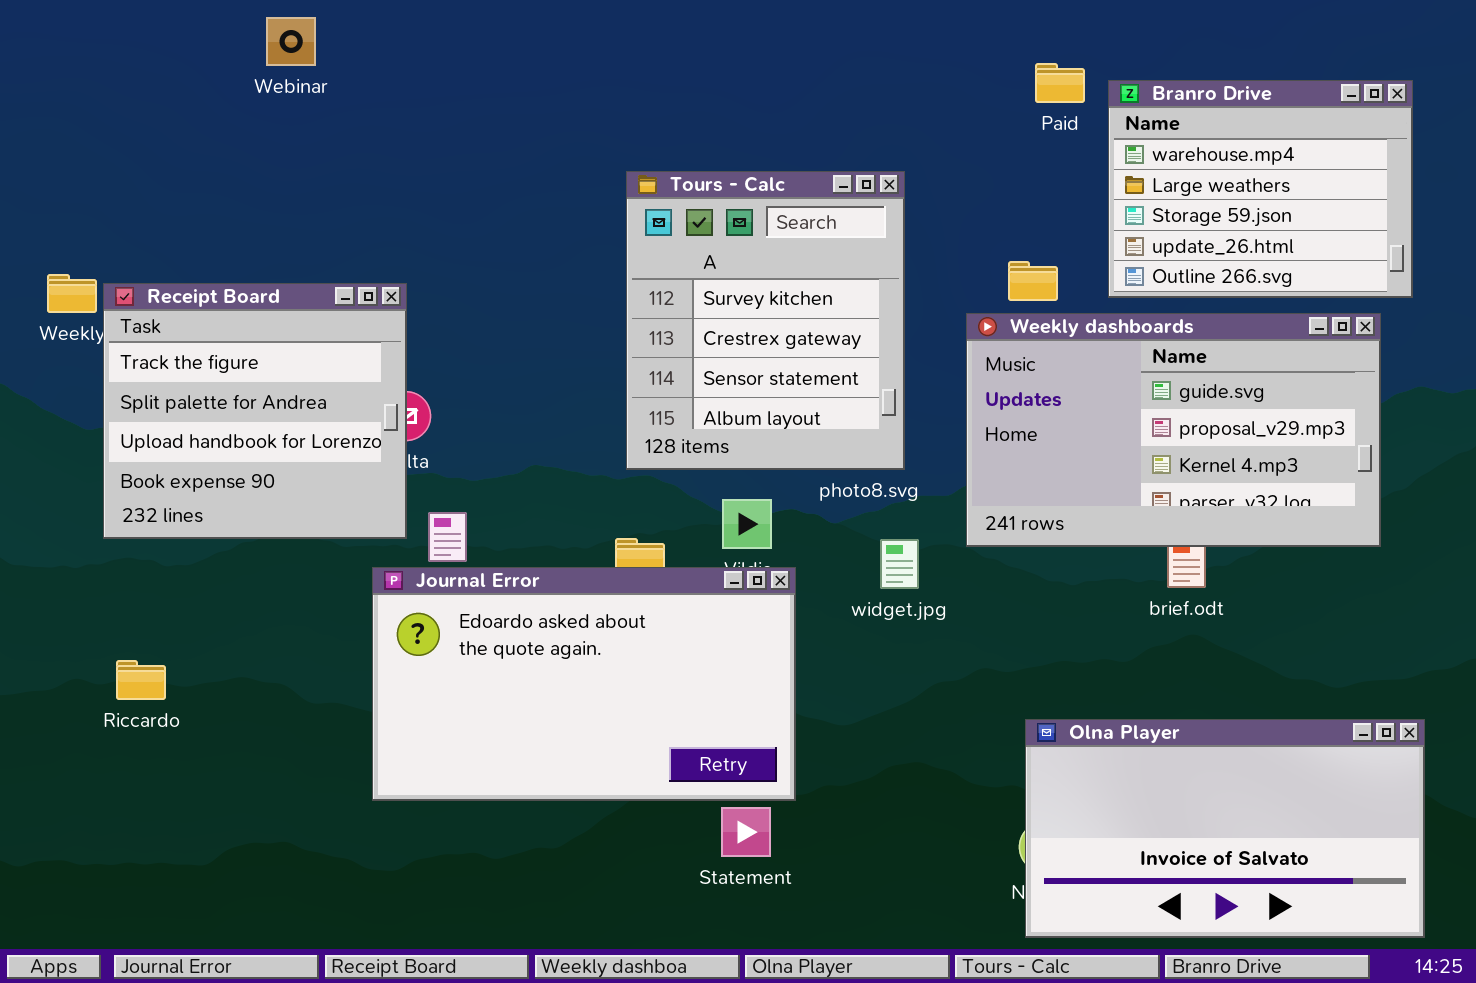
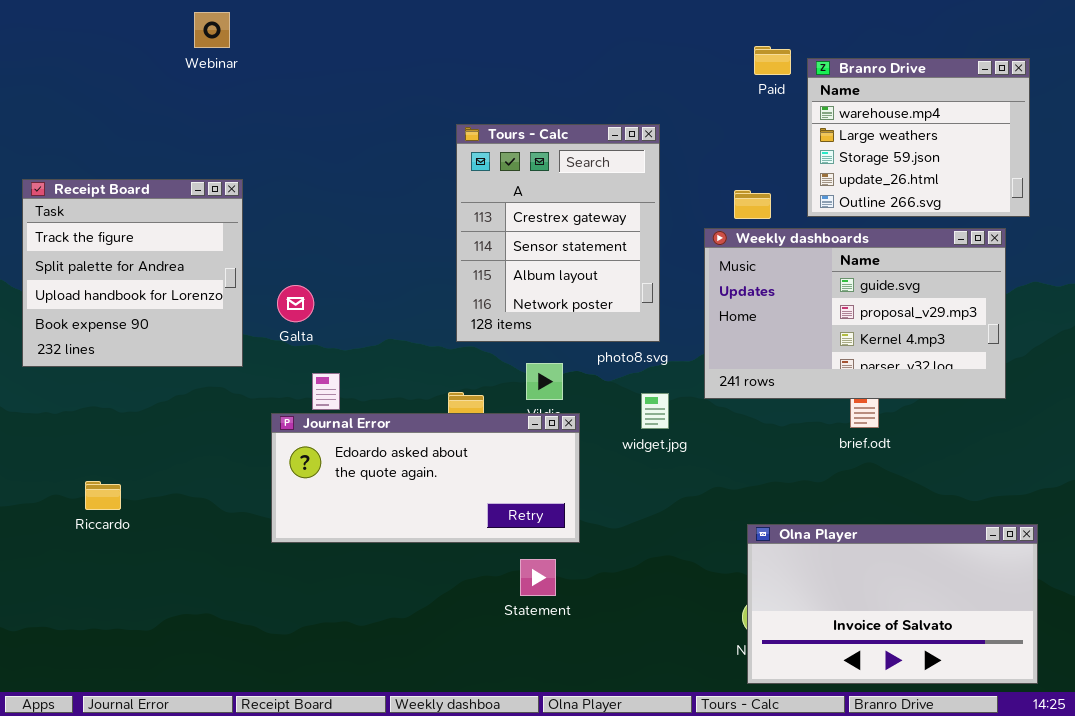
Tours - Calc: [626,171,905,470] -> [456,124,660,342], scrolled down 1 row
Receipt Board: [103,283,407,539] -> [22,179,243,367], moved
Journal Error: [372,567,796,801] -> [271,413,580,543], resized
Statement: [721,807,771,857] -> [520,559,556,596], moved

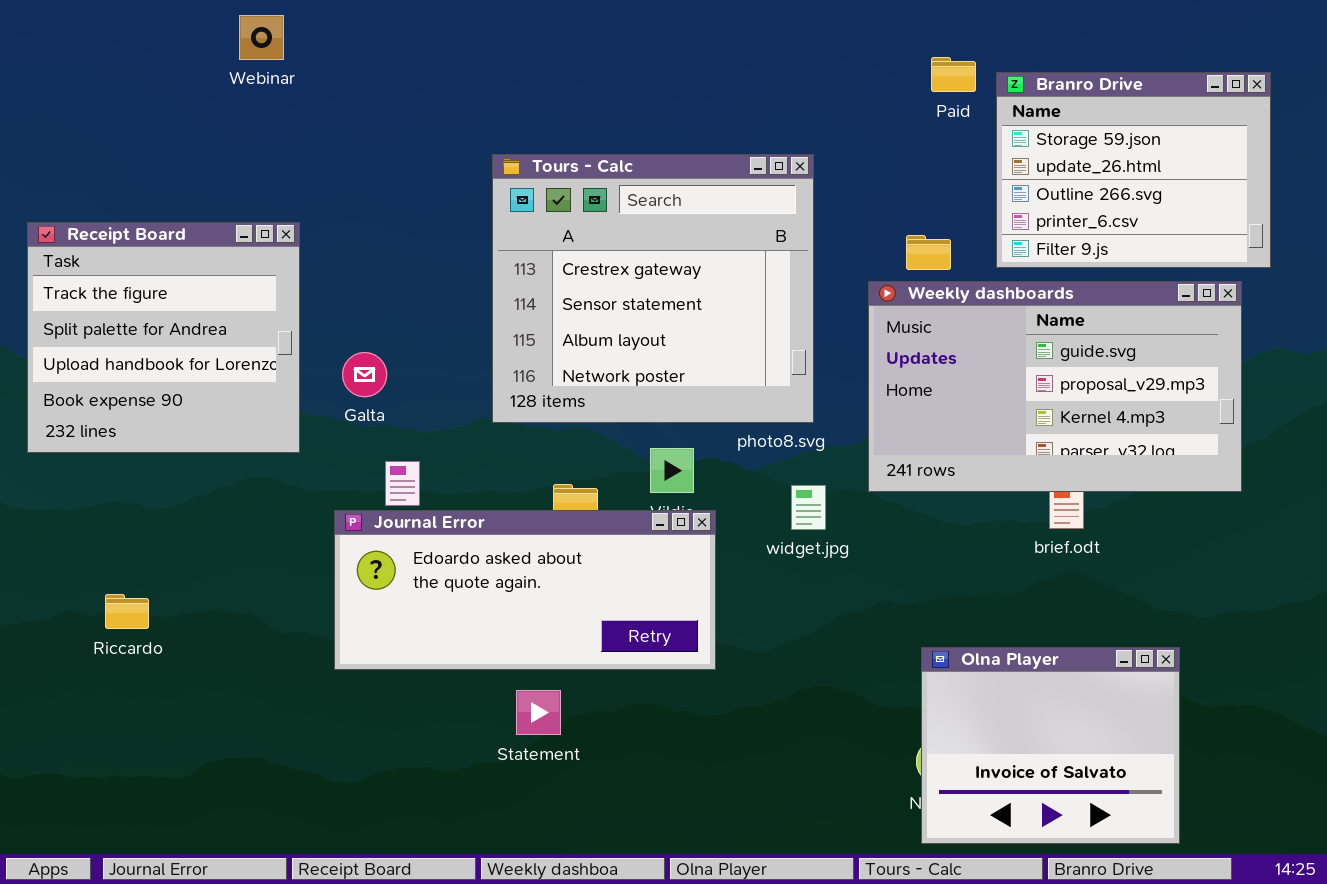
Branro Drive: [807,58,1030,217] -> [996,72,1271,268], scrolled down 2 rows
Tours - Calc: [456,124,660,342] -> [492,154,814,423], resized
Olna Player: [747,524,1038,684] -> [921,647,1180,844], resized
Statement: [520,559,556,596] -> [516,690,561,735], moved

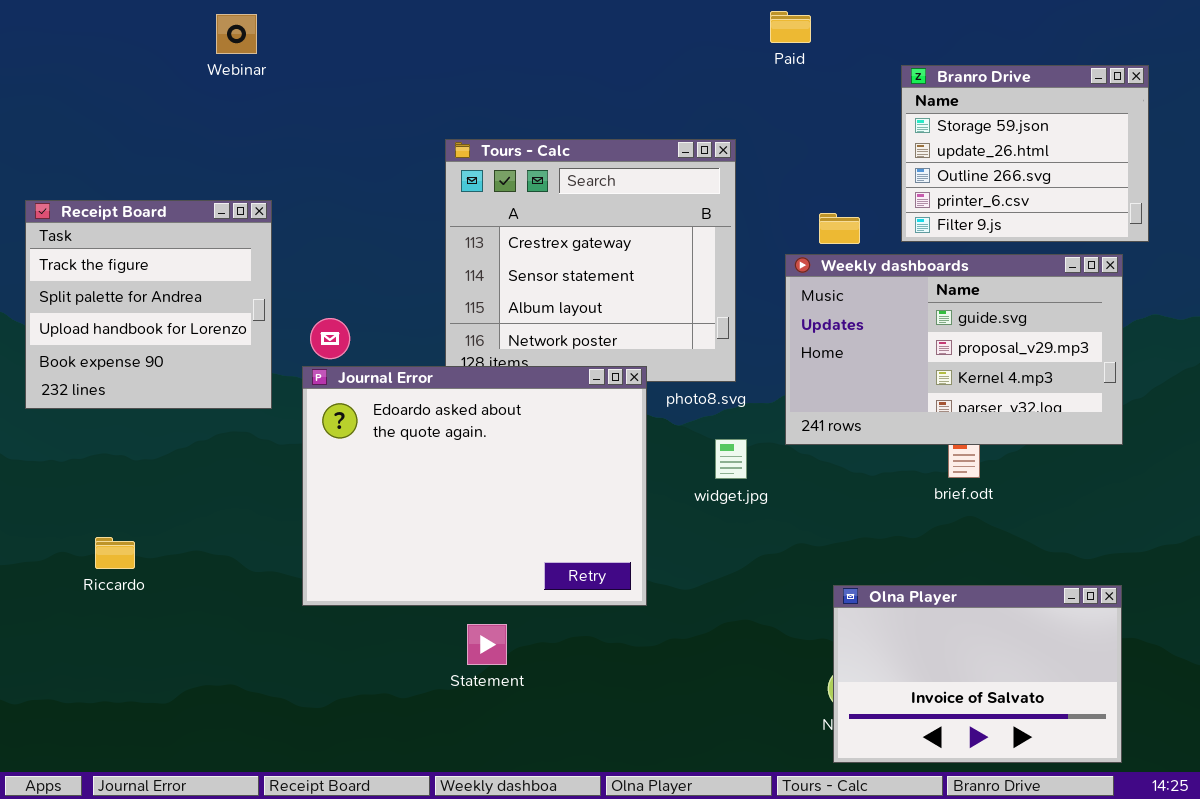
Paid: [931,57,976,92] -> [770,11,811,43], moved
Journal Error: [334,510,716,670] -> [302,366,647,606], resized
Olna Player: [921,647,1180,844] -> [833,585,1122,763], resized

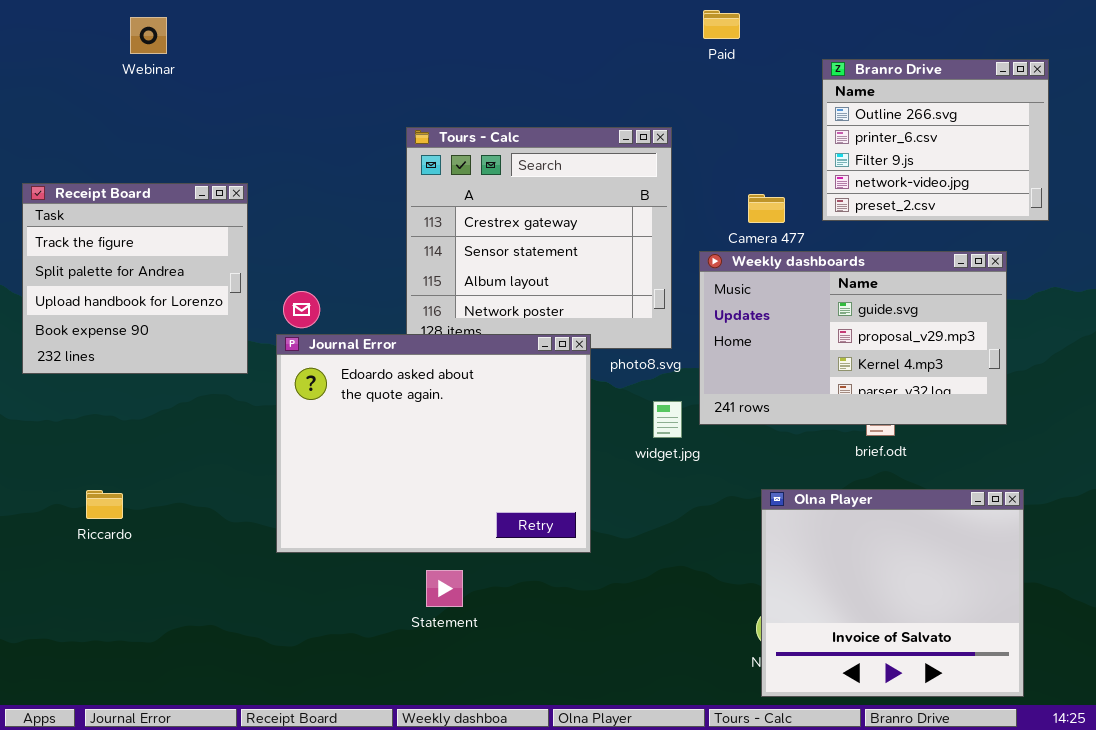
Webinar: [216,14,257,54] -> [130,17,167,54], moved
Branro Drive: [901,65,1149,242] -> [822,59,1049,221], scrolled down 2 rows
Weekly dashboards: [785,254,1123,445] -> [699,251,1007,425], moved
Olna Player: [833,585,1122,763] -> [761,489,1024,697], resized

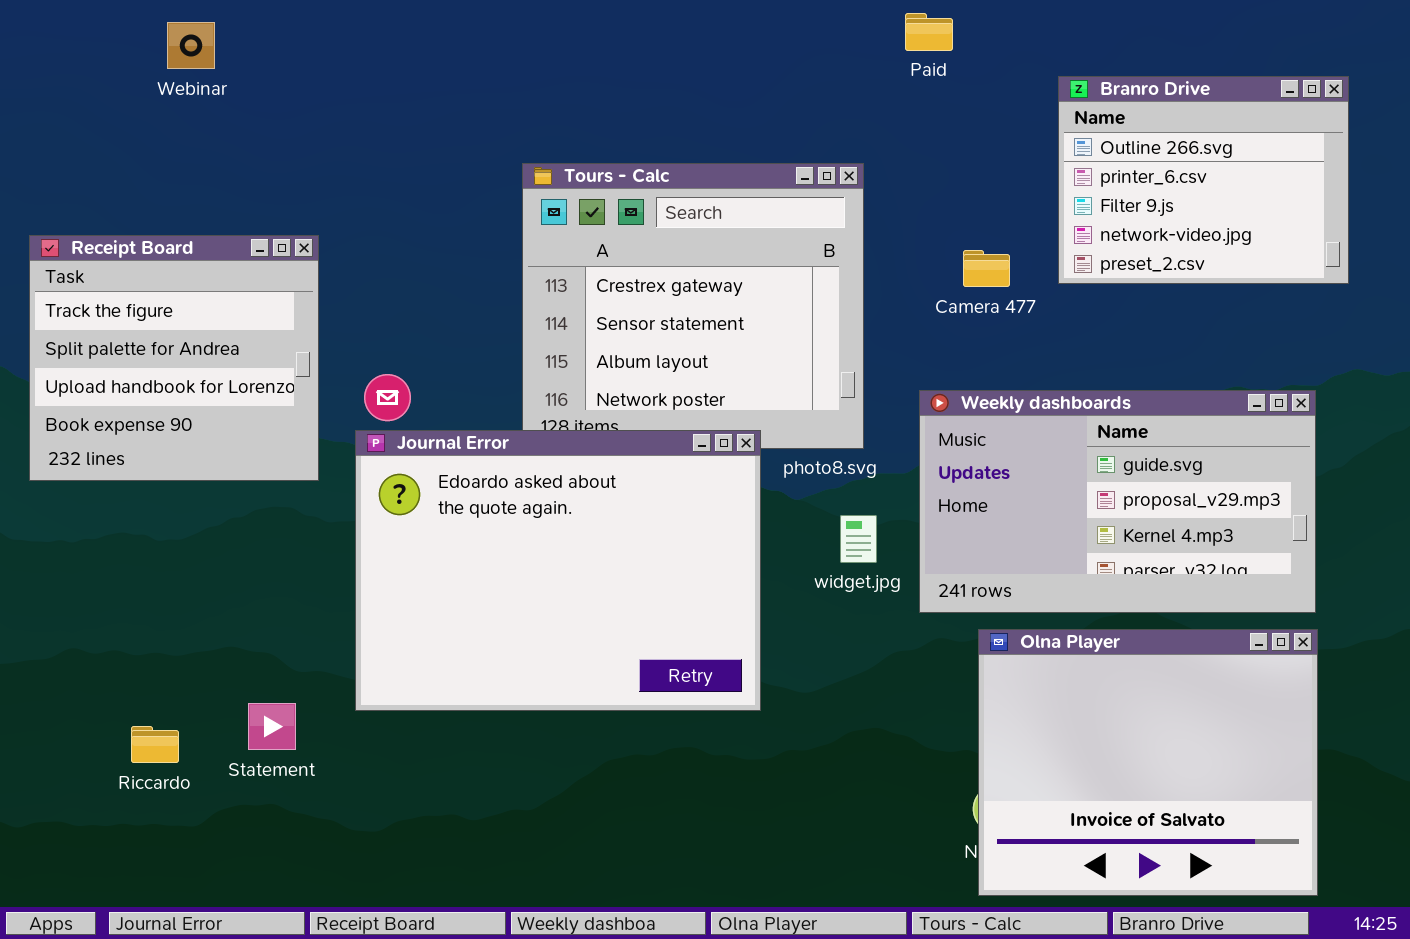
Weekly dashboards: [699,251,1007,425] -> [919,390,1316,613], moved
Riccardo: [86,490,123,519] -> [131,726,179,763], moved
Statement: [426,570,463,607] -> [248,703,296,750], moved

